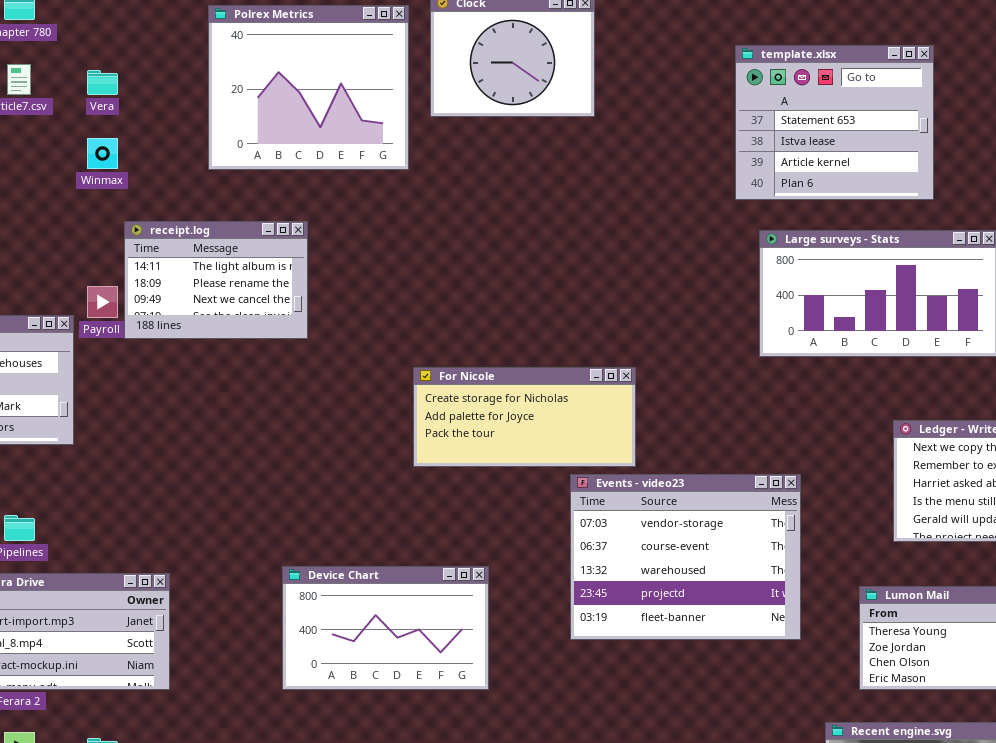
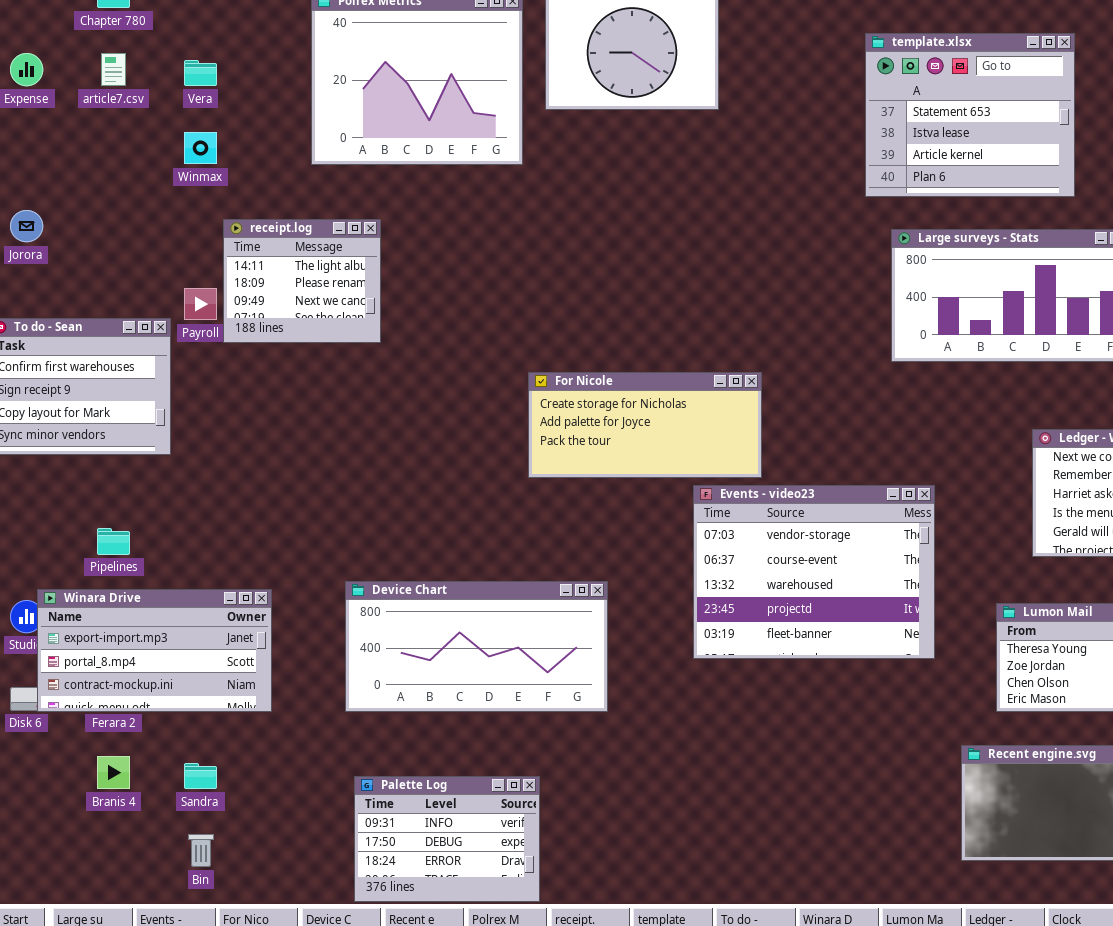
receipt.log: [124,221,308,339] -> [223,219,381,343], resized
Device Chart: [282,566,489,690] -> [345,581,608,712], resized

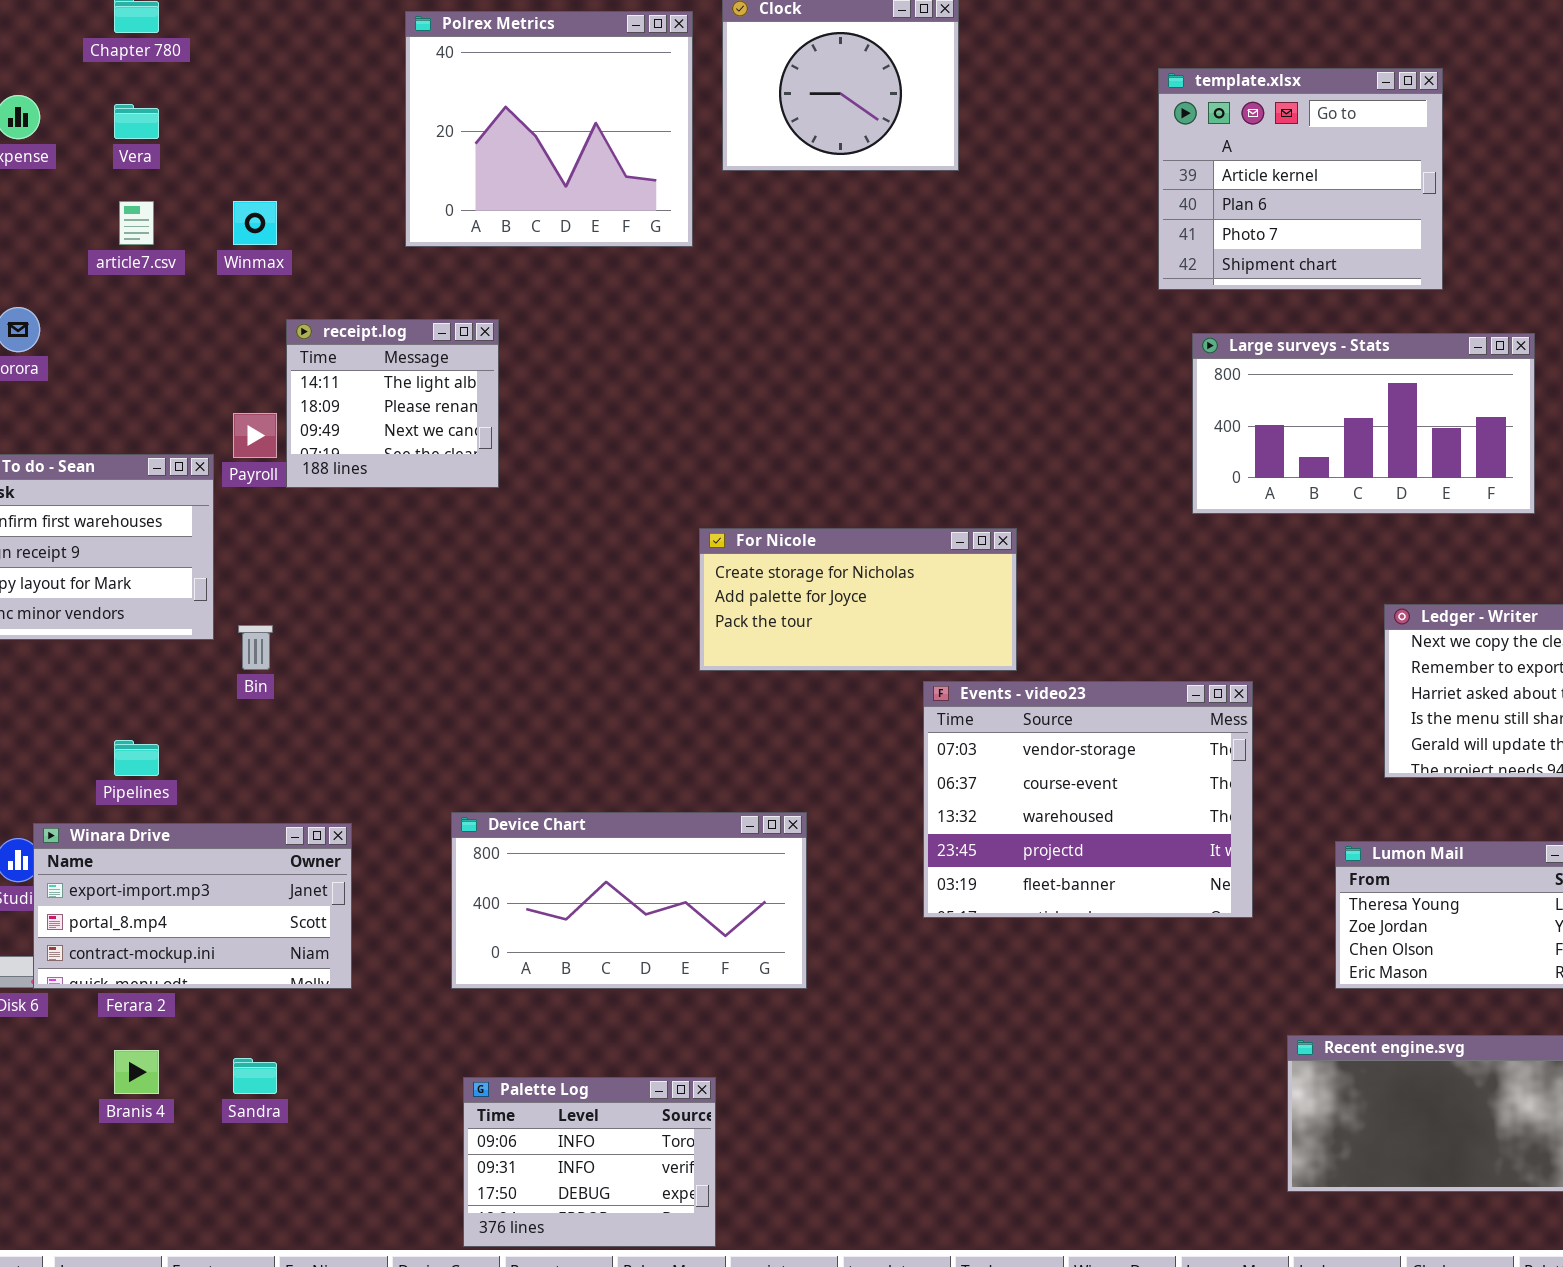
template.xlsx: [865,33,1075,197] -> [1158,68,1443,290], scrolled down 2 rows
article7.csv: [101,53,126,86] -> [119,201,154,245], moved
Vera: [184,60,217,86] -> [114,104,159,139], moved
Palette Log: [354,776,540,902] -> [463,1077,716,1247], scrolled up 1 row
Bin: [188,834,214,867] -> [238,625,273,670], moved

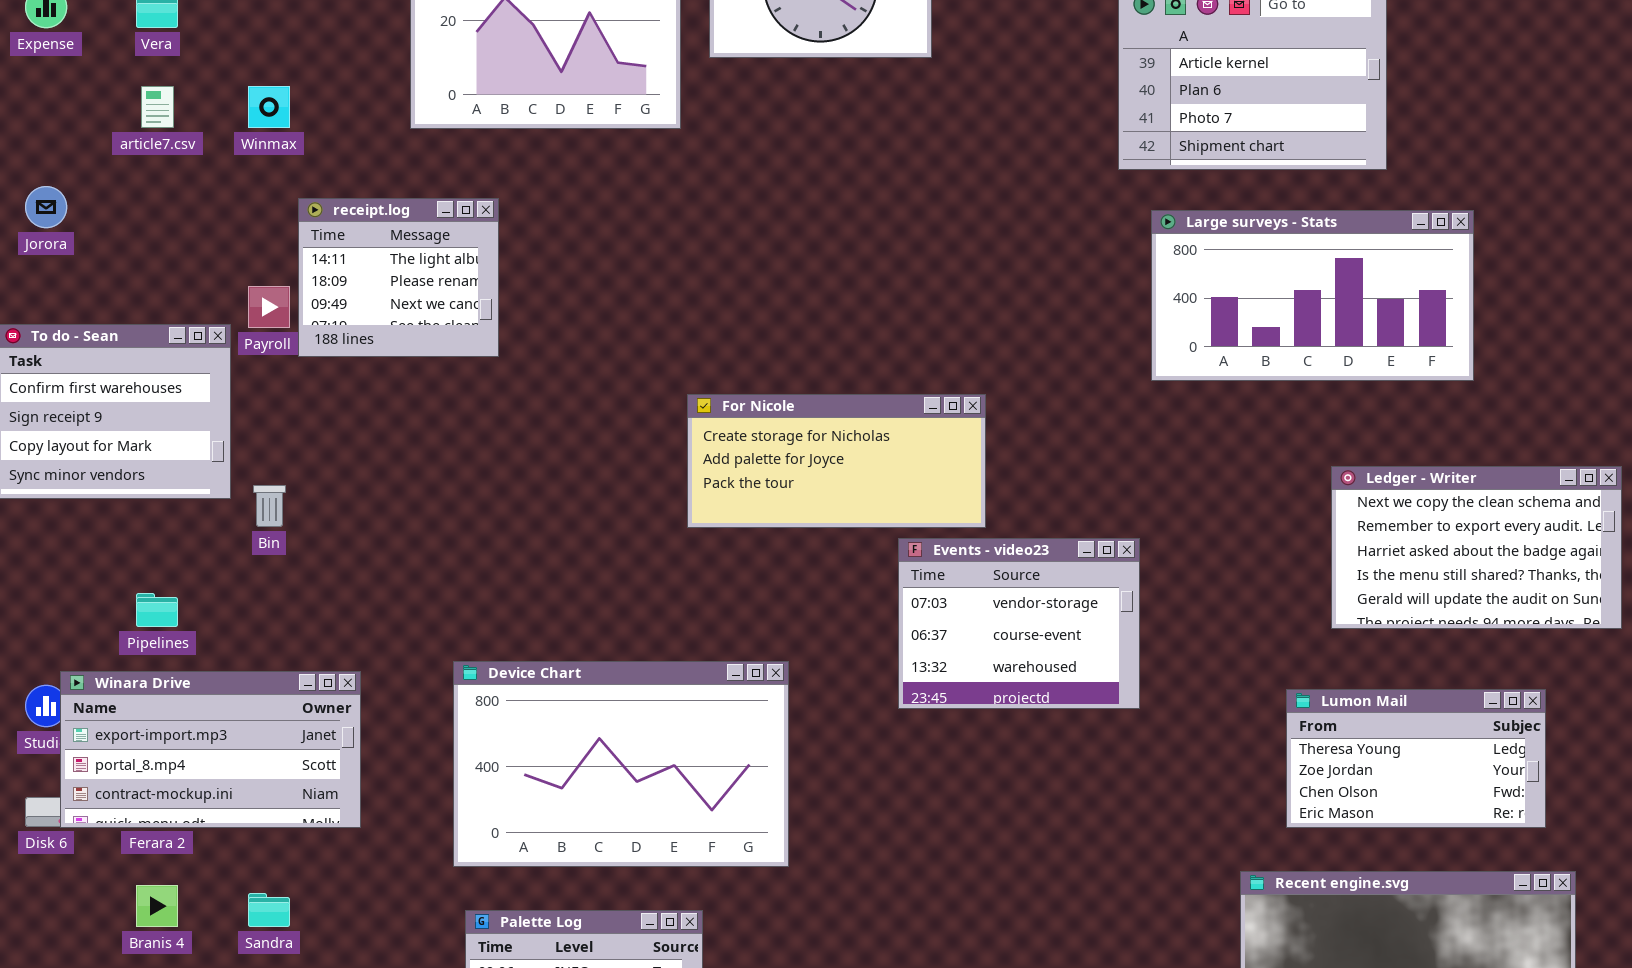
Events - video23: [923,681,1253,918] -> [898,538,1140,709], resized
Device Chart: [451,812,807,989] -> [453,661,789,867], resized

